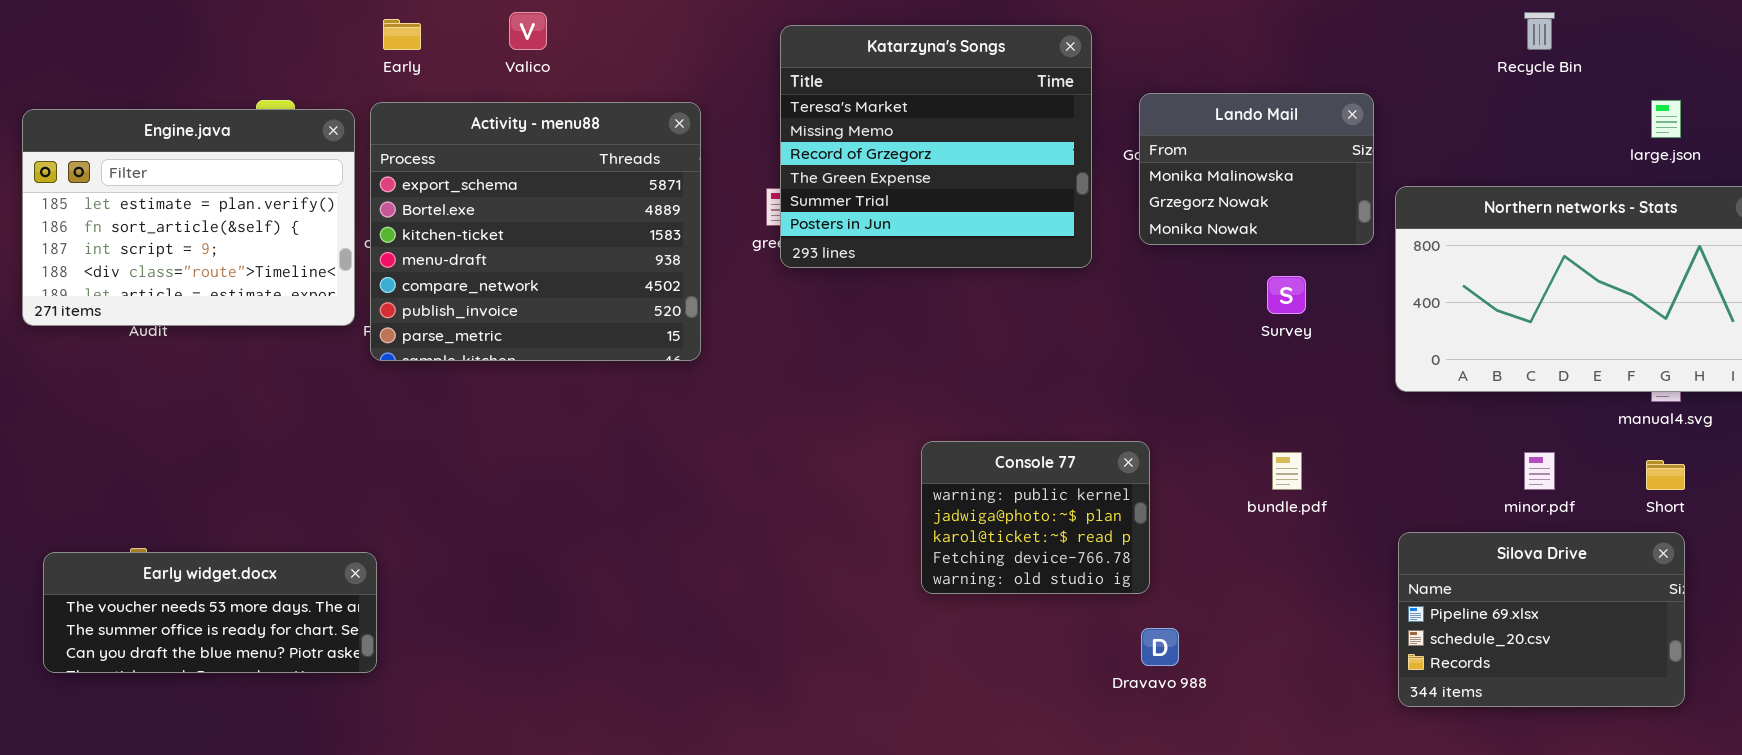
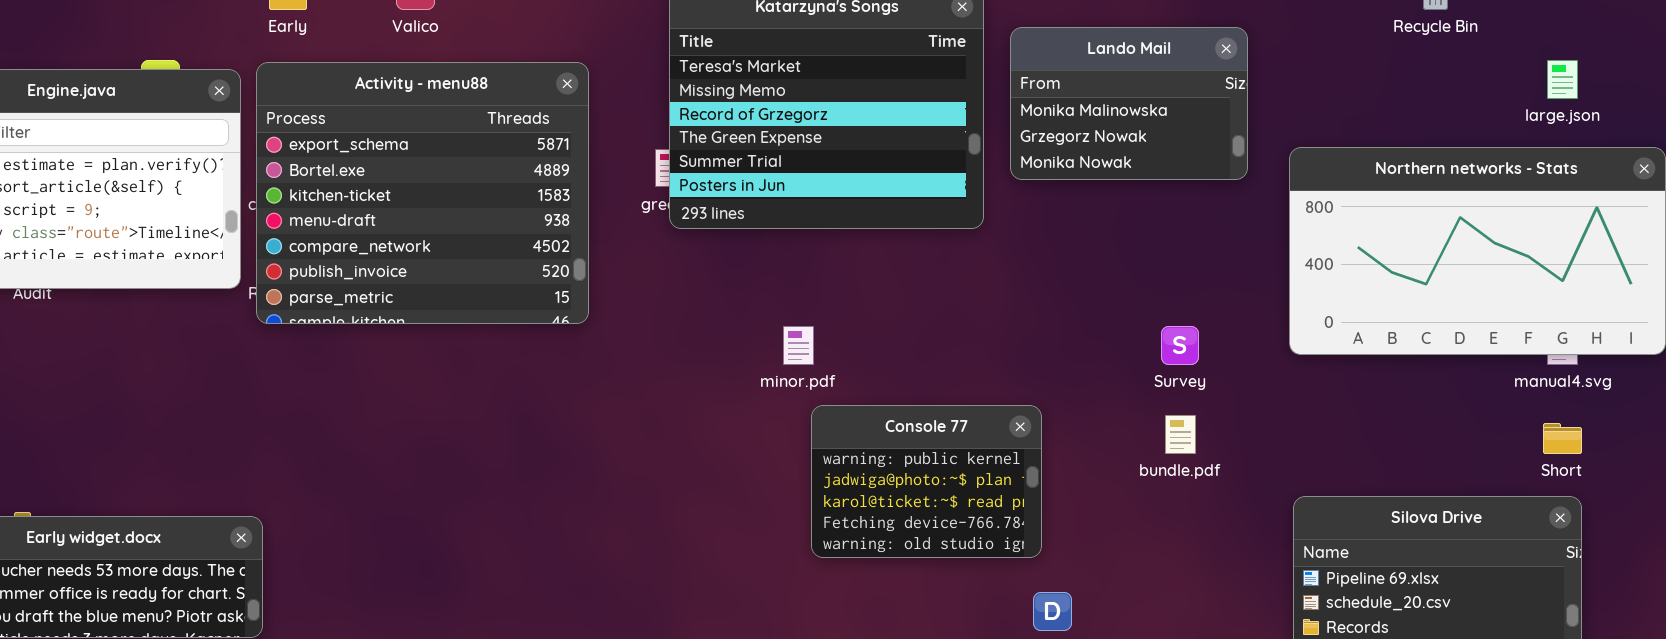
Lando Mail: [1139,93,1374,245] -> [1010,27,1248,180], moved
Survey: [1267,276,1306,314] -> [1161,326,1199,365], moved
minor.pdf: [1524,452,1555,490] -> [783,326,814,365], moved

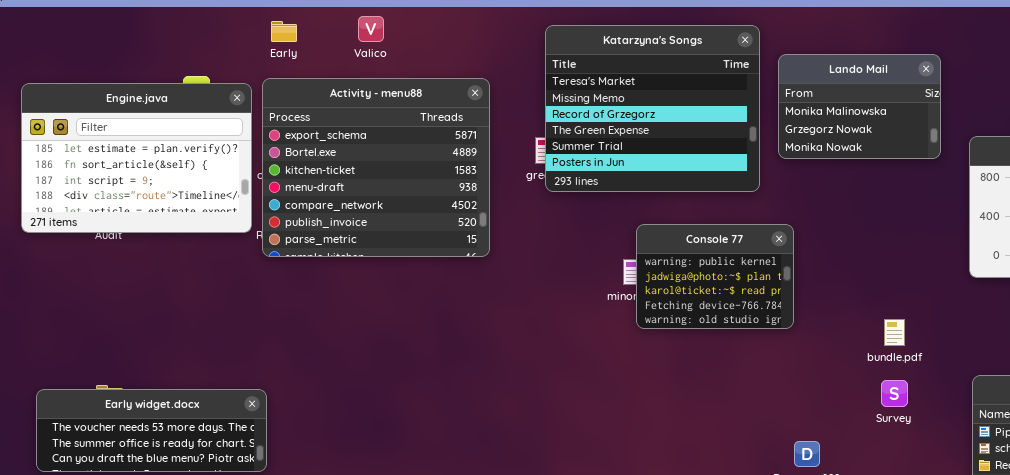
Survey: [1161,326,1199,365] -> [881,380,908,407], moved
Console 77: [811,405,1042,558] -> [636,224,794,329], moved

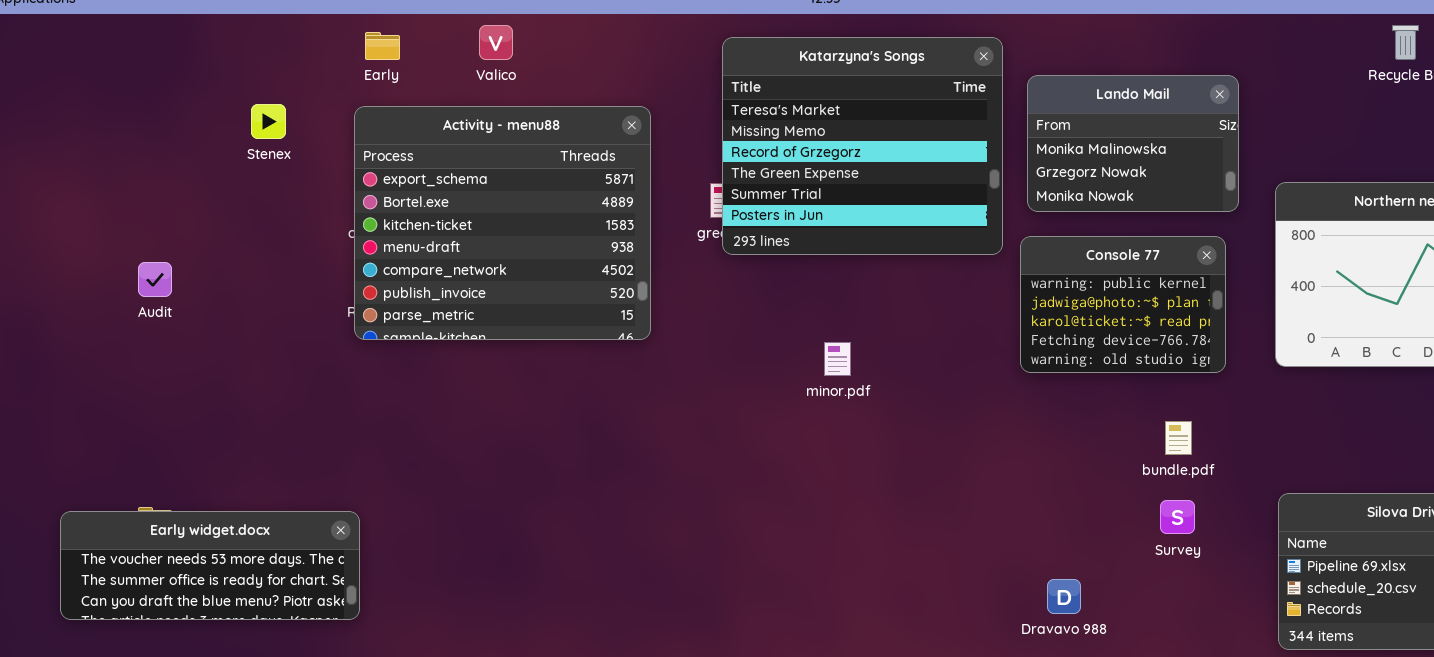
Engine.java: [21,83,252,233] -> none, closed
Console 77: [636,224,794,329] -> [1020,236,1226,373], moved

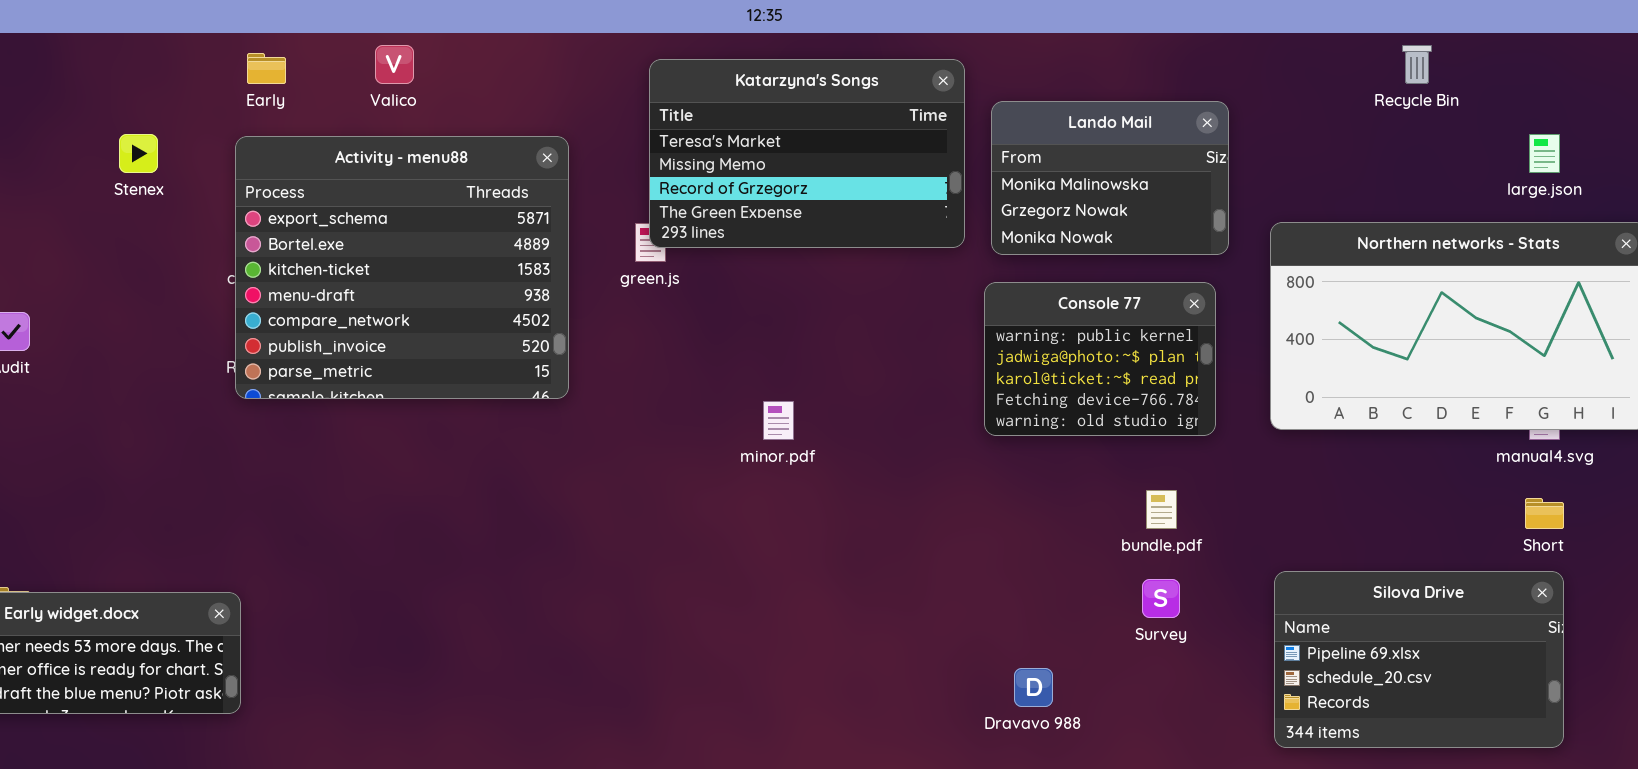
Katarzyna's Songs: [722,37,1003,255] -> [649,59,965,248], resized

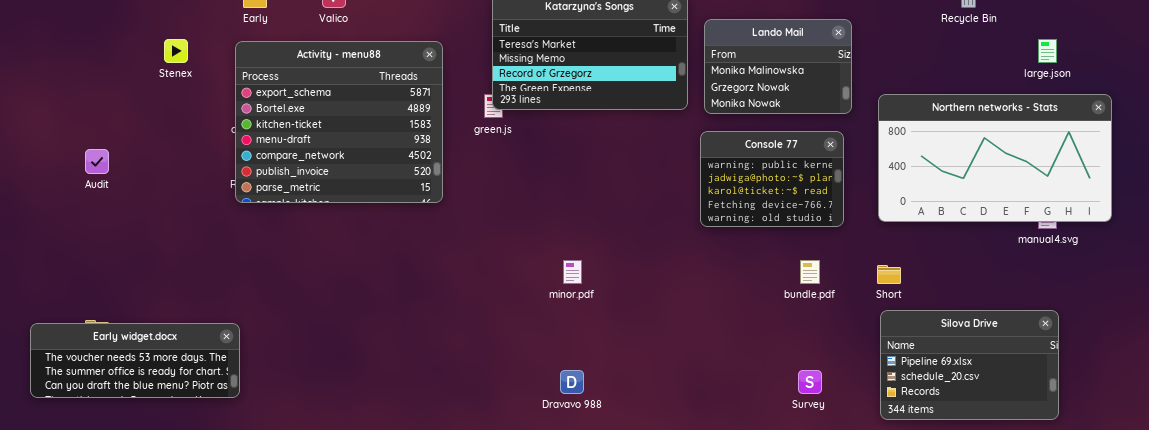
minor.pdf: [763,401,794,440] -> [563,260,582,284], moved
Short: [1525,498,1564,529] -> [877,265,901,284], moved
Survey: [1142,579,1180,618] -> [798,370,822,394], moved
Dravavo 988: [1014,668,1053,707] -> [560,370,584,394], moved

